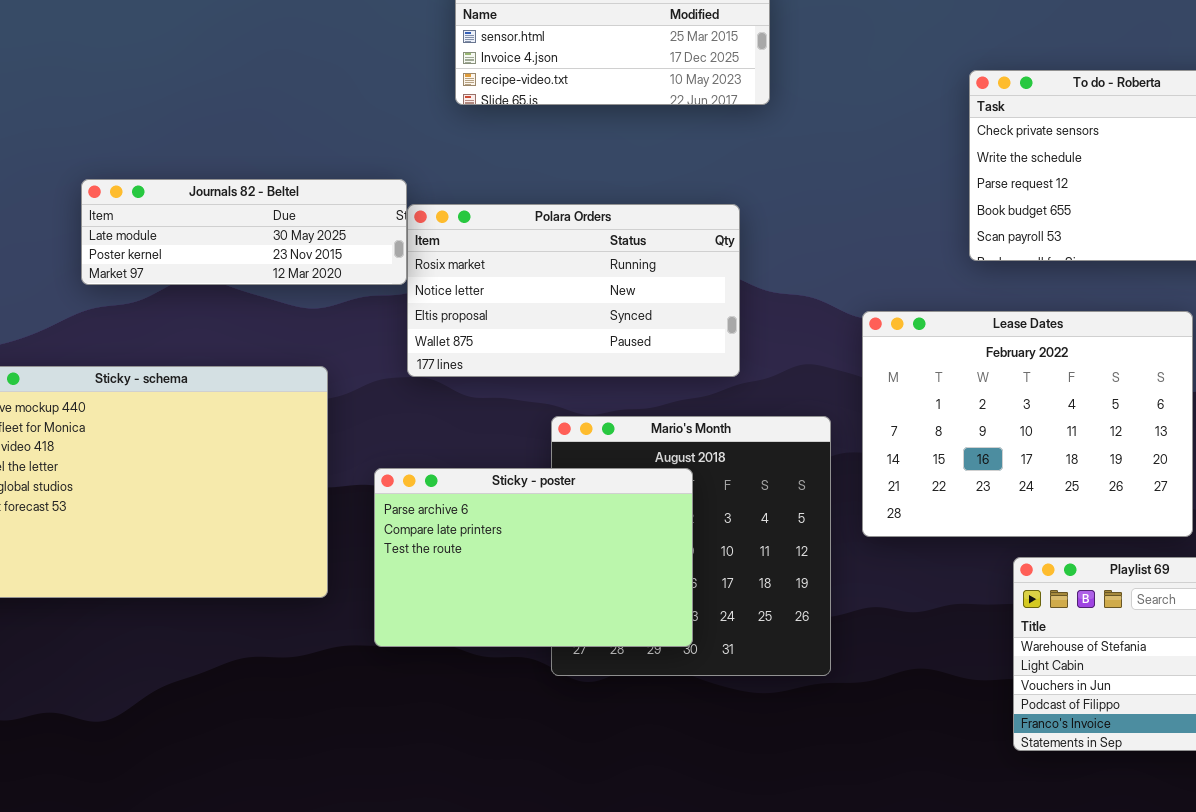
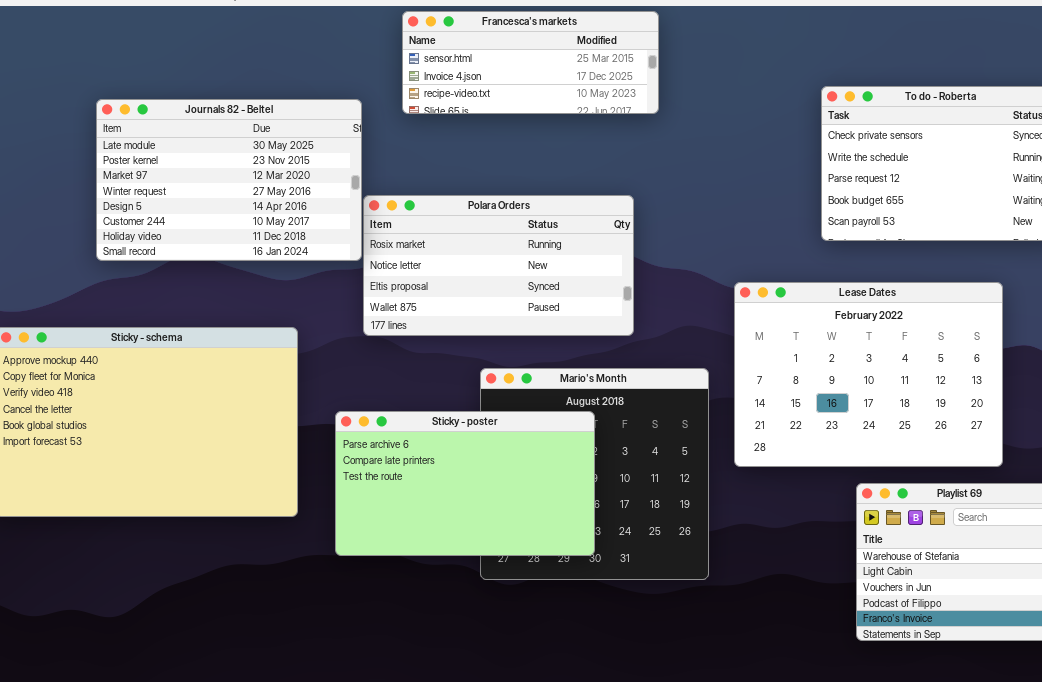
Journals 82 - Beltel: [81,179,407,285] -> [96,99,362,261], resized

